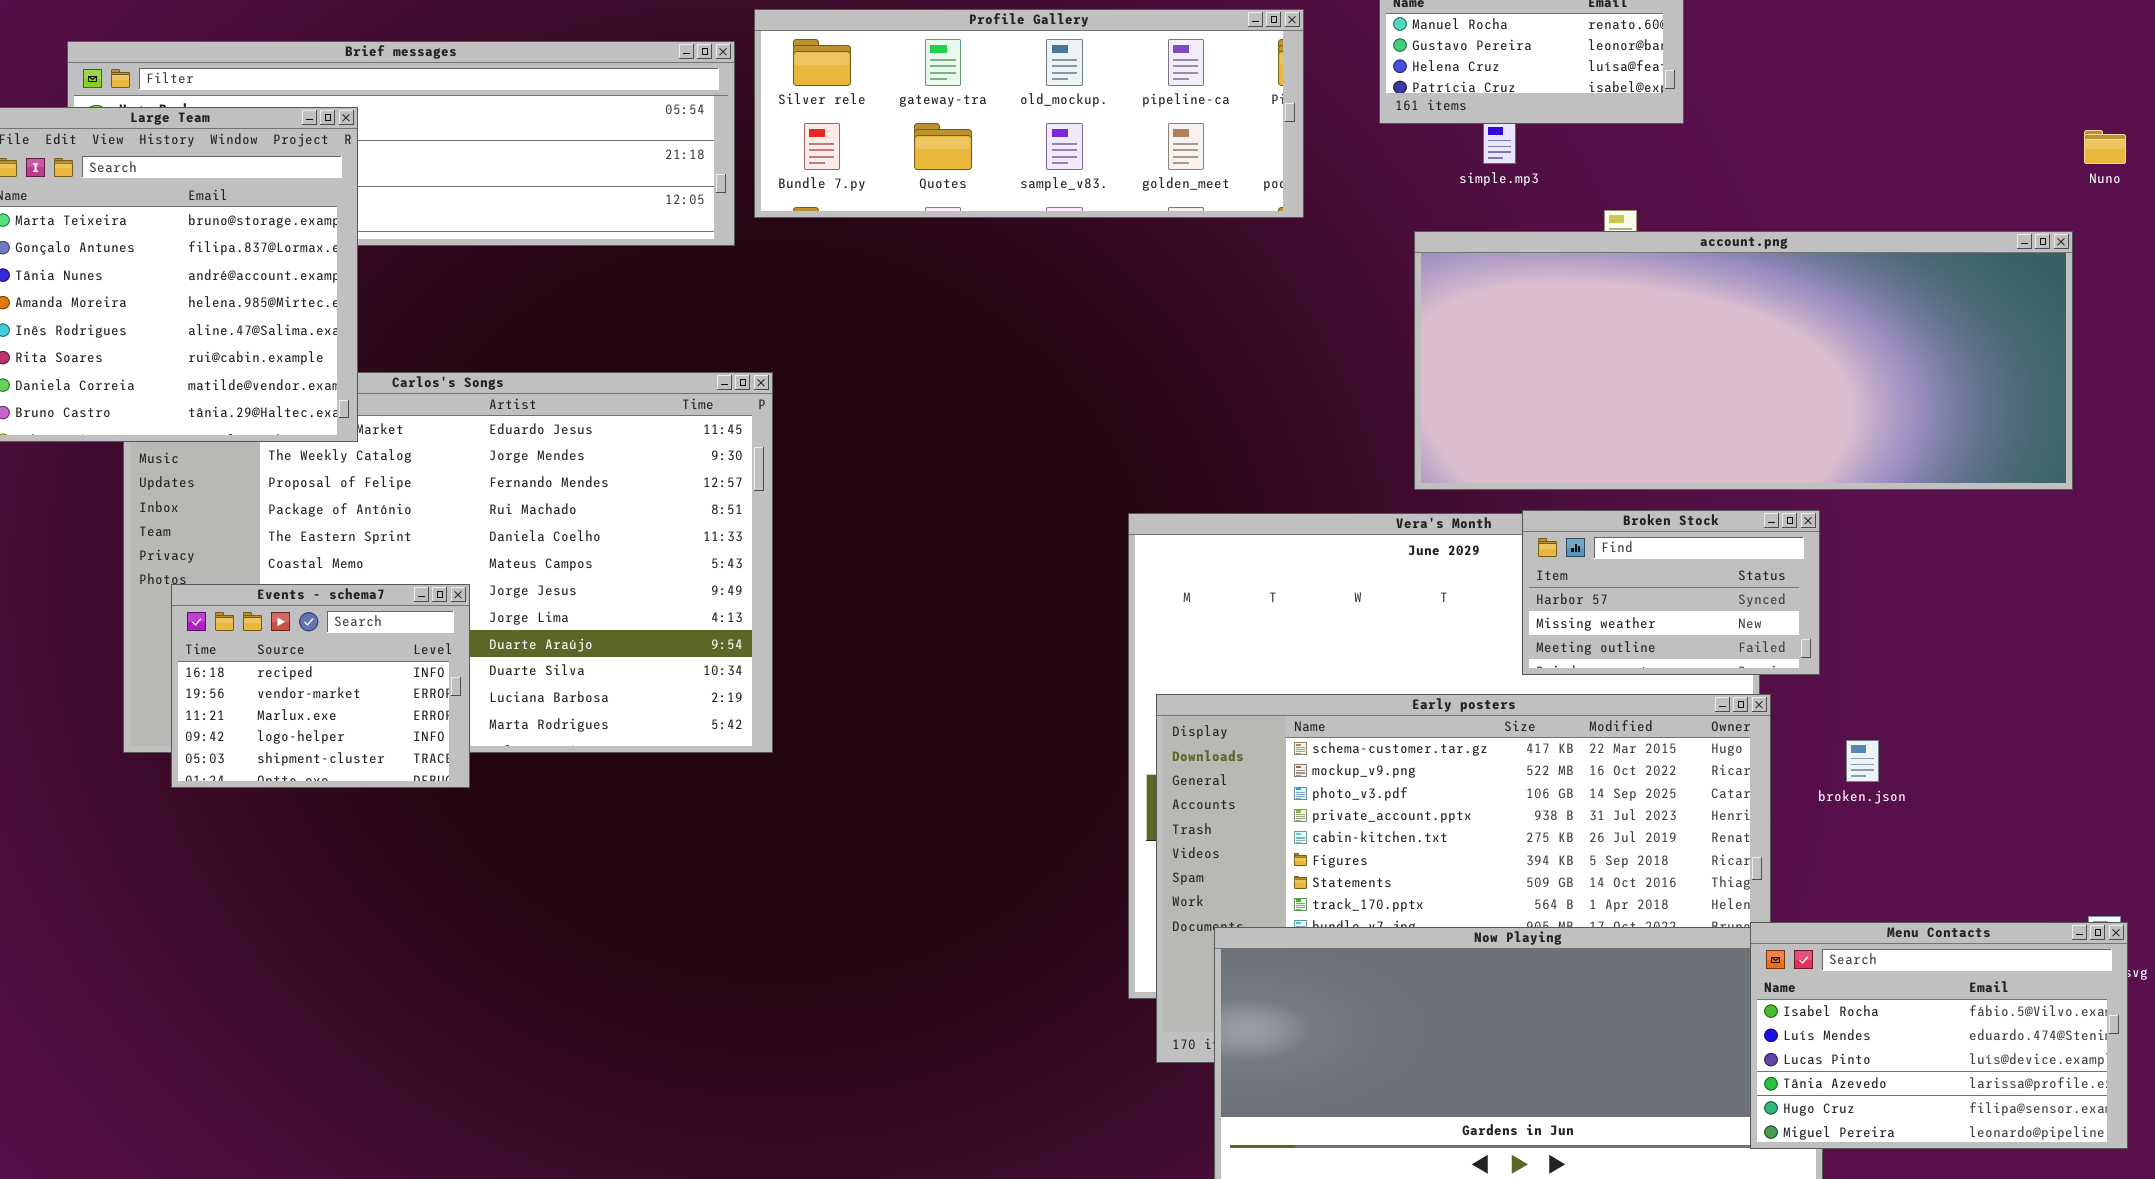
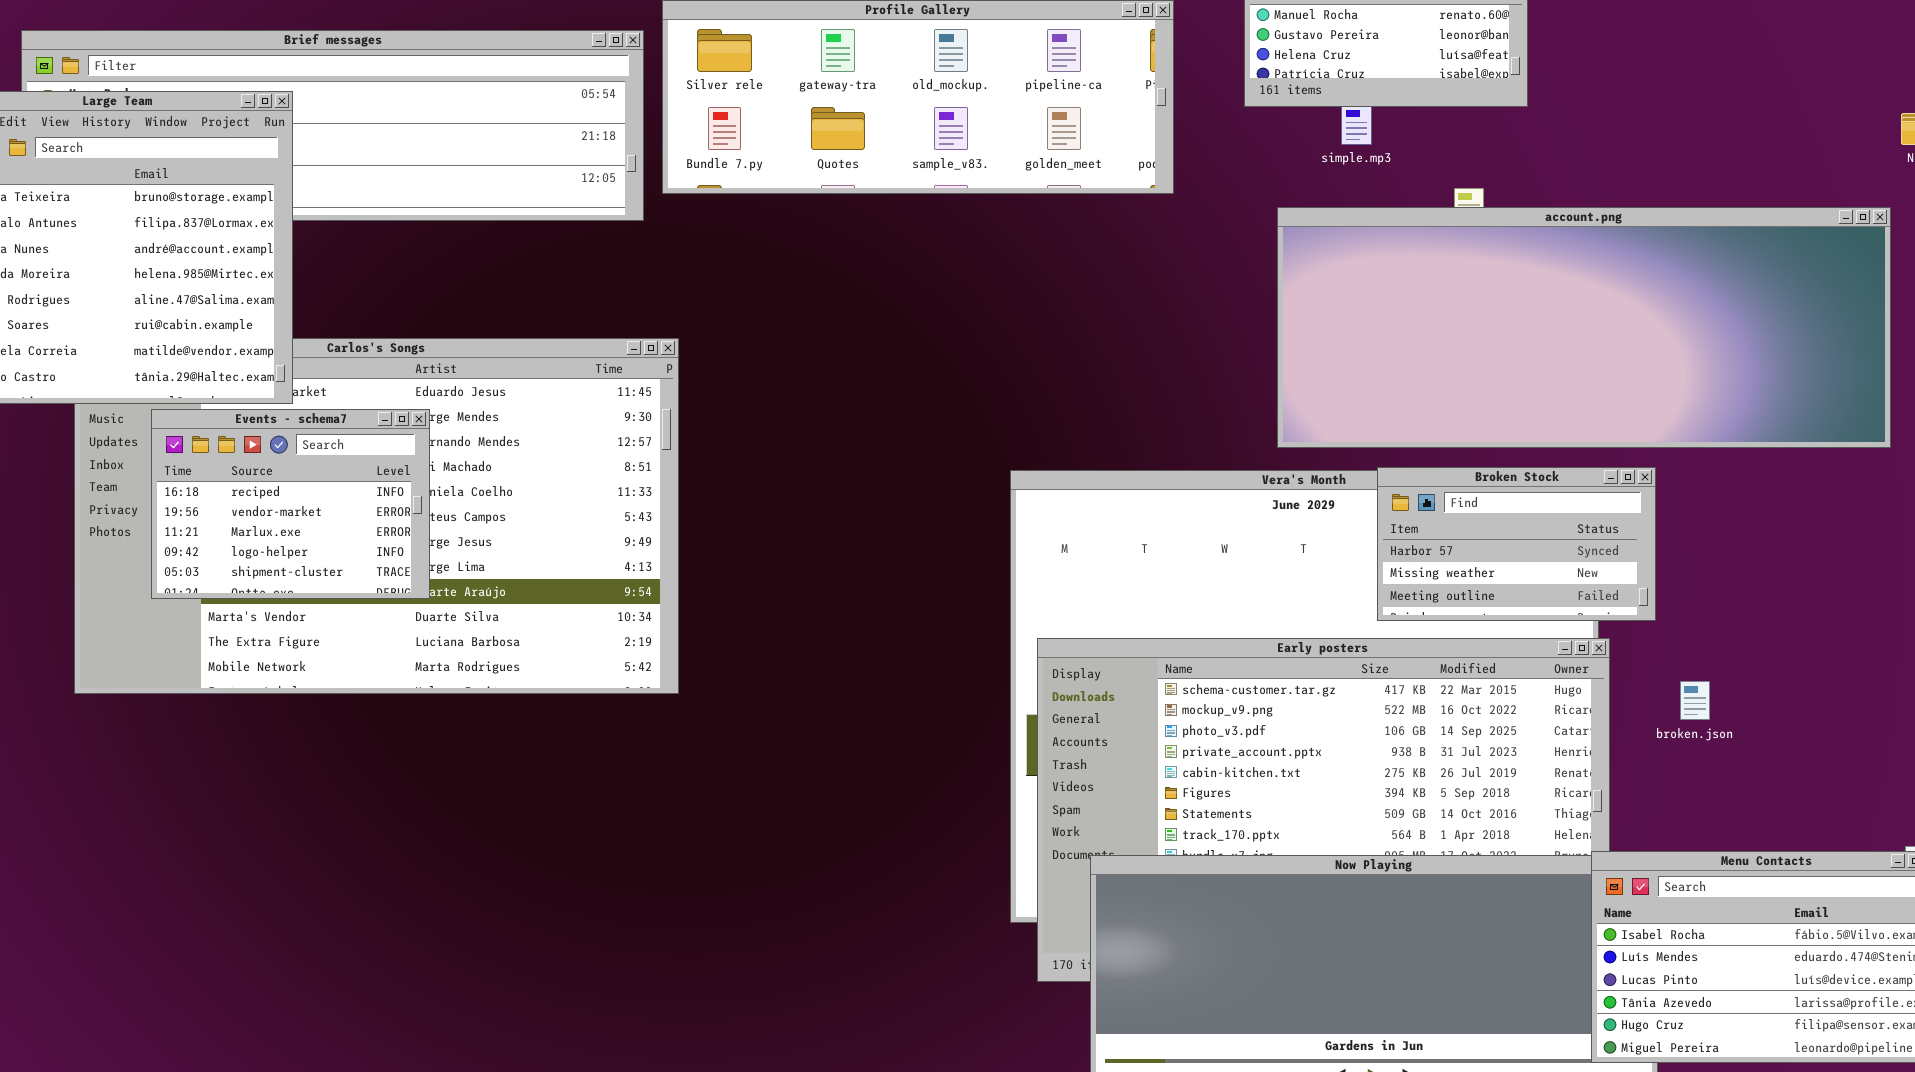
Events - schema7: [171,584,470,788] -> [151,409,430,599], moved

